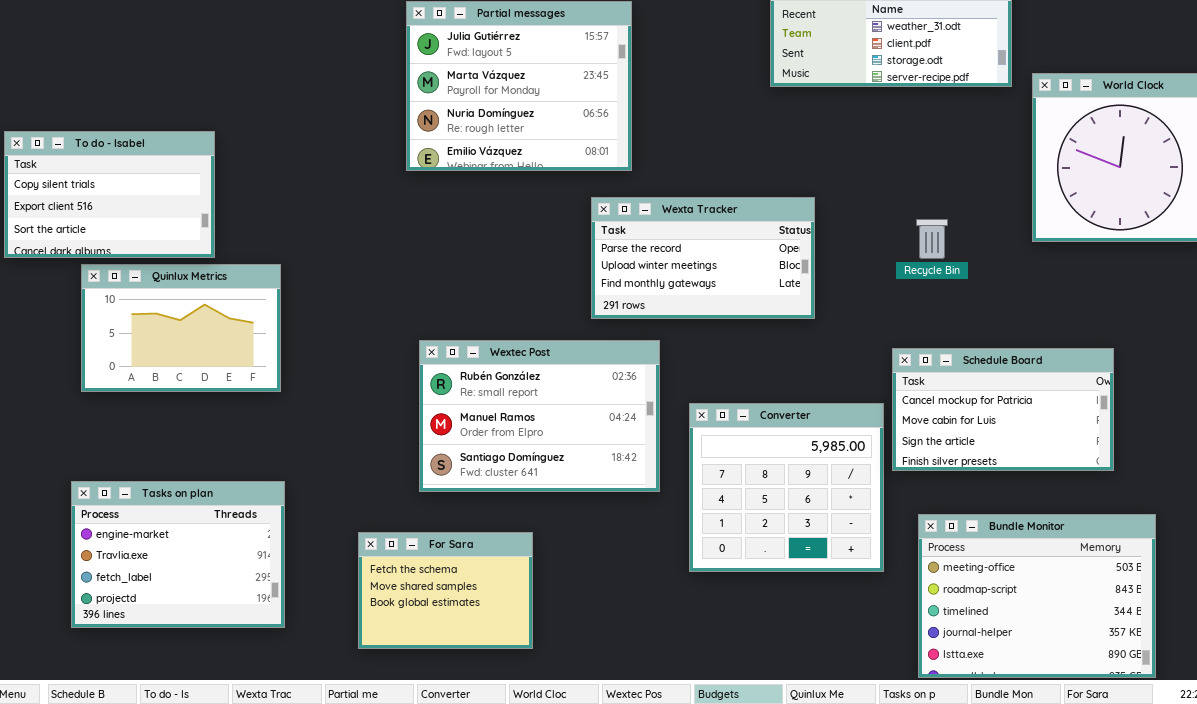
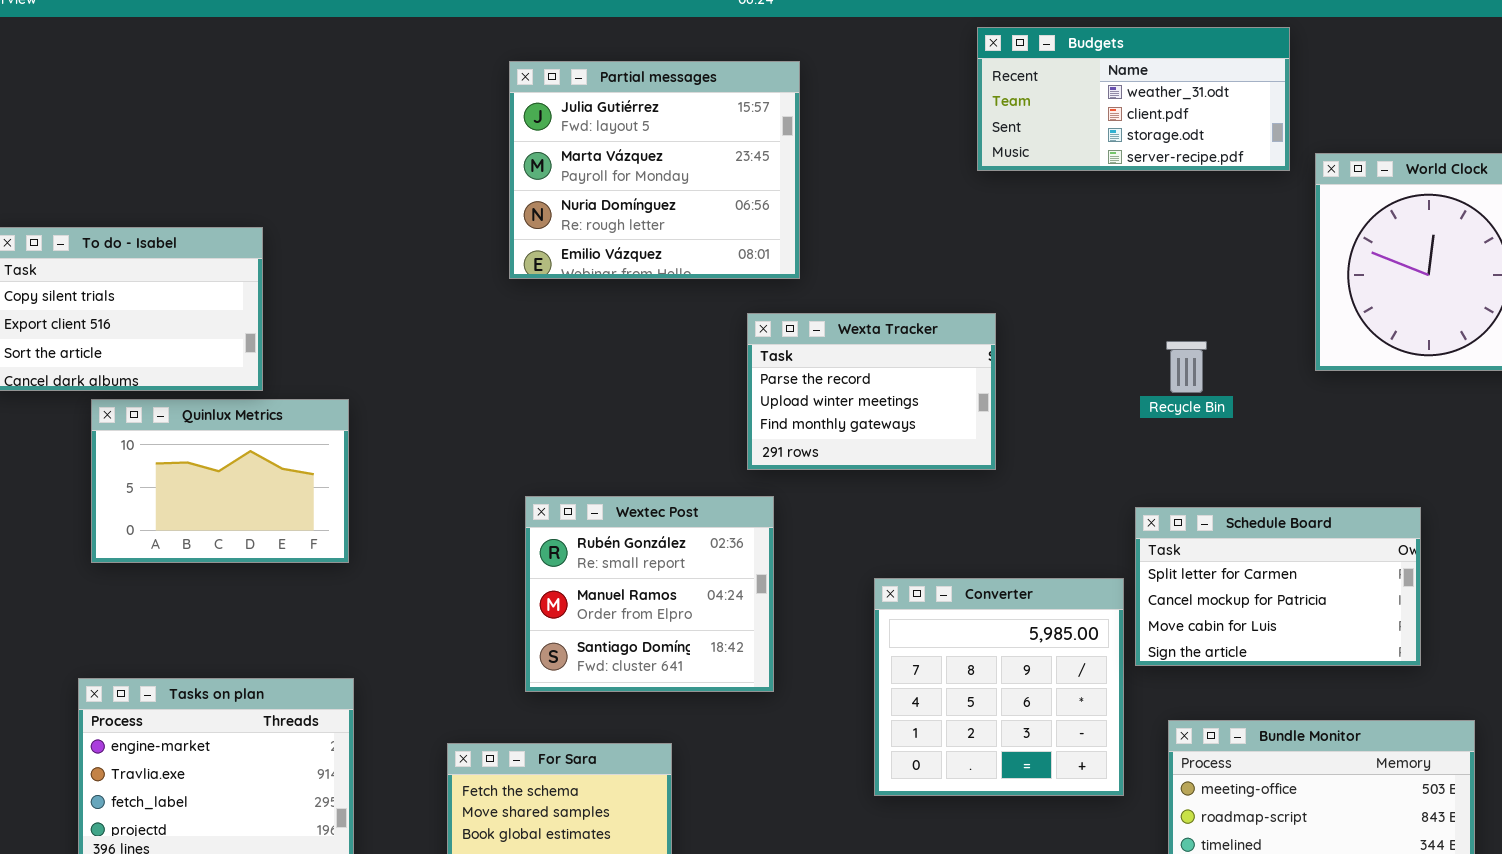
Wexta Tracker: [591,197,815,319] -> [747,313,996,470], resized
Wextec Post: [419,340,660,492] -> [525,496,774,692], resized
Schedule Board: [892,348,1114,471] -> [1135,507,1421,666], scrolled up 1 row

